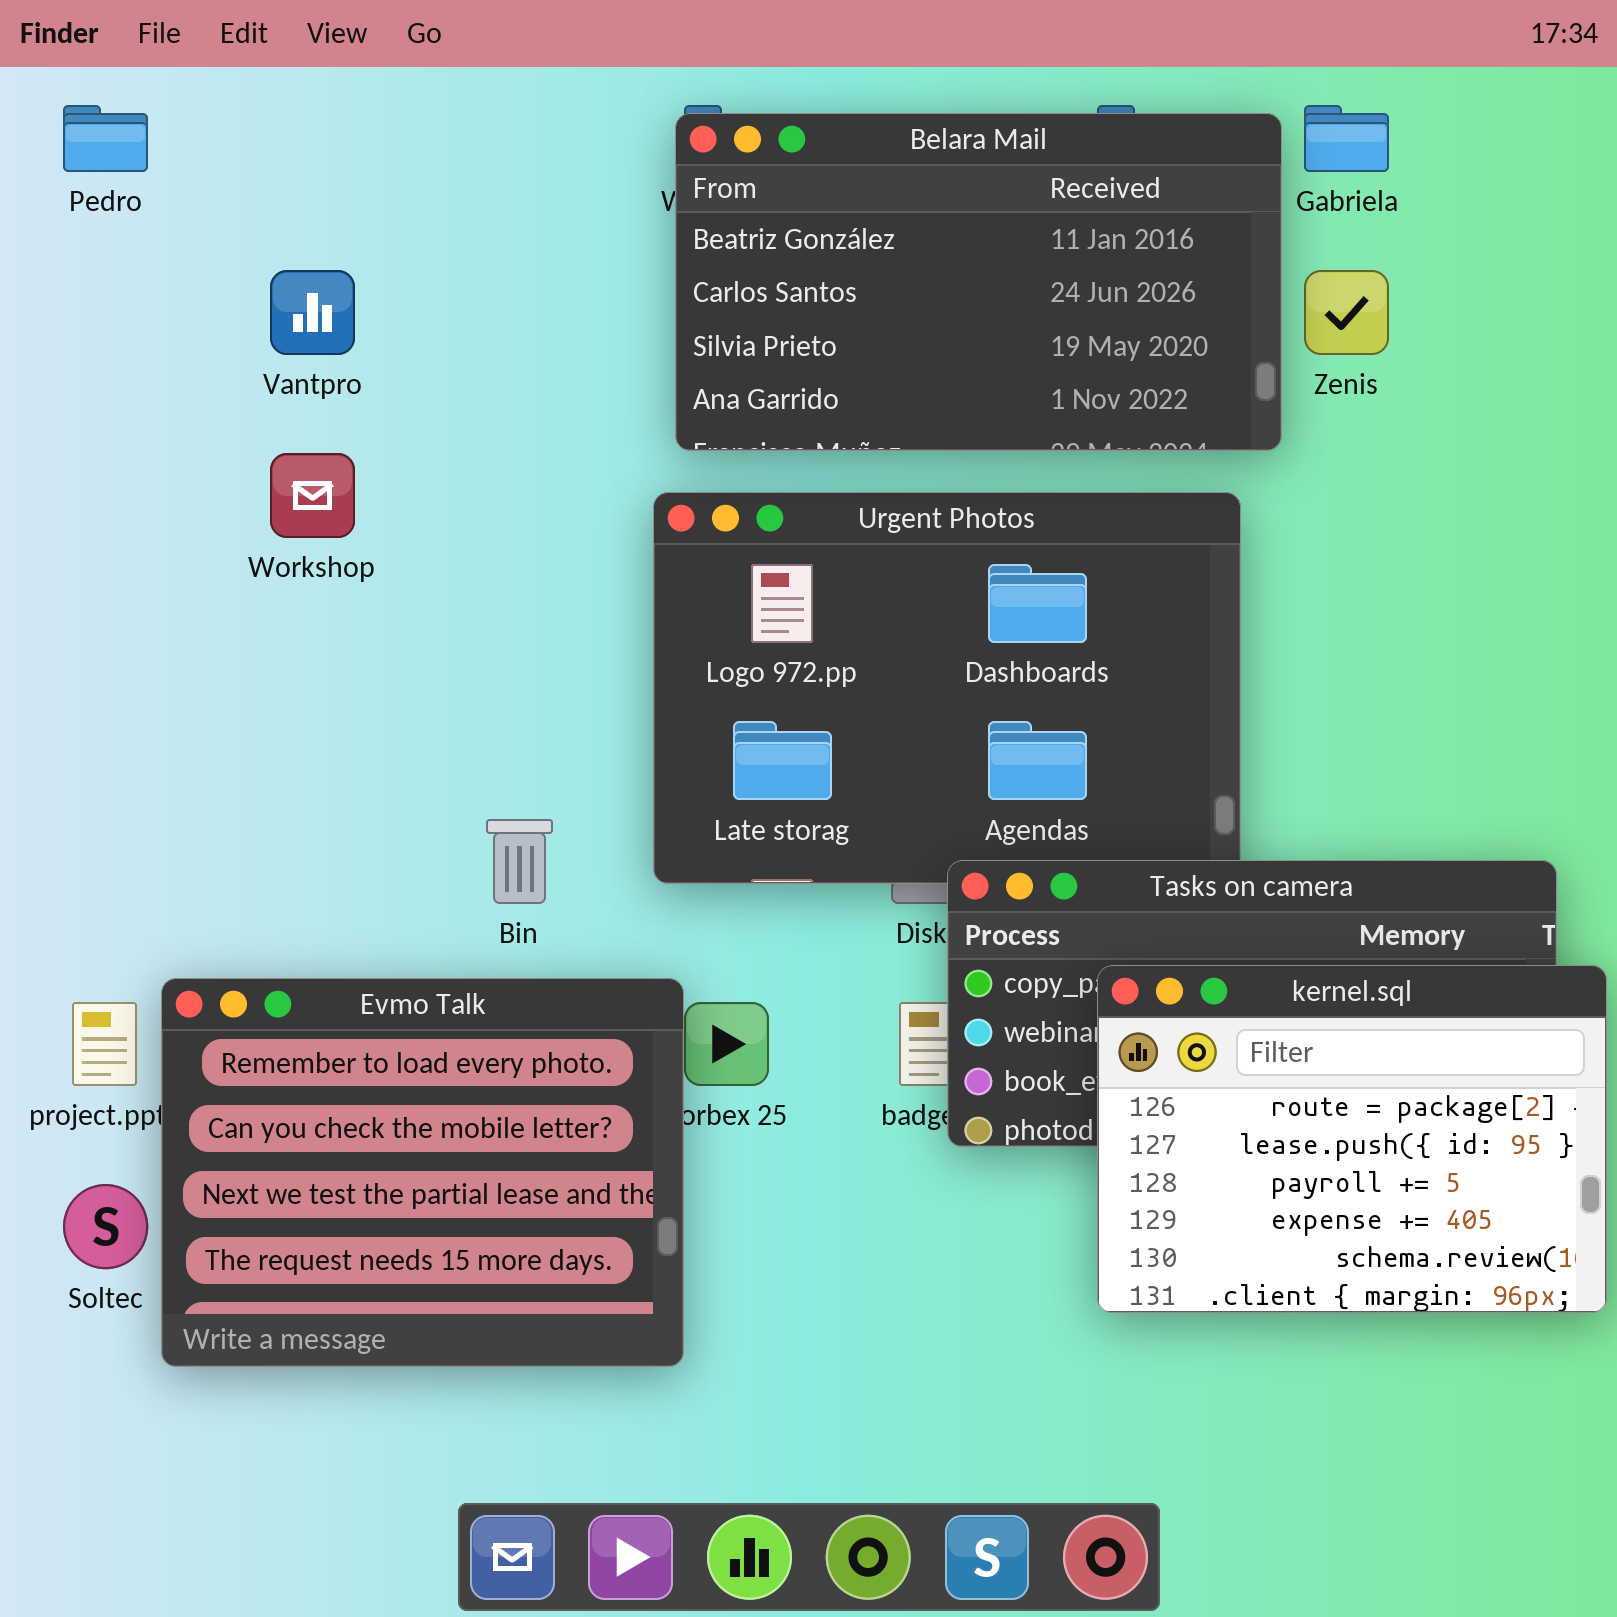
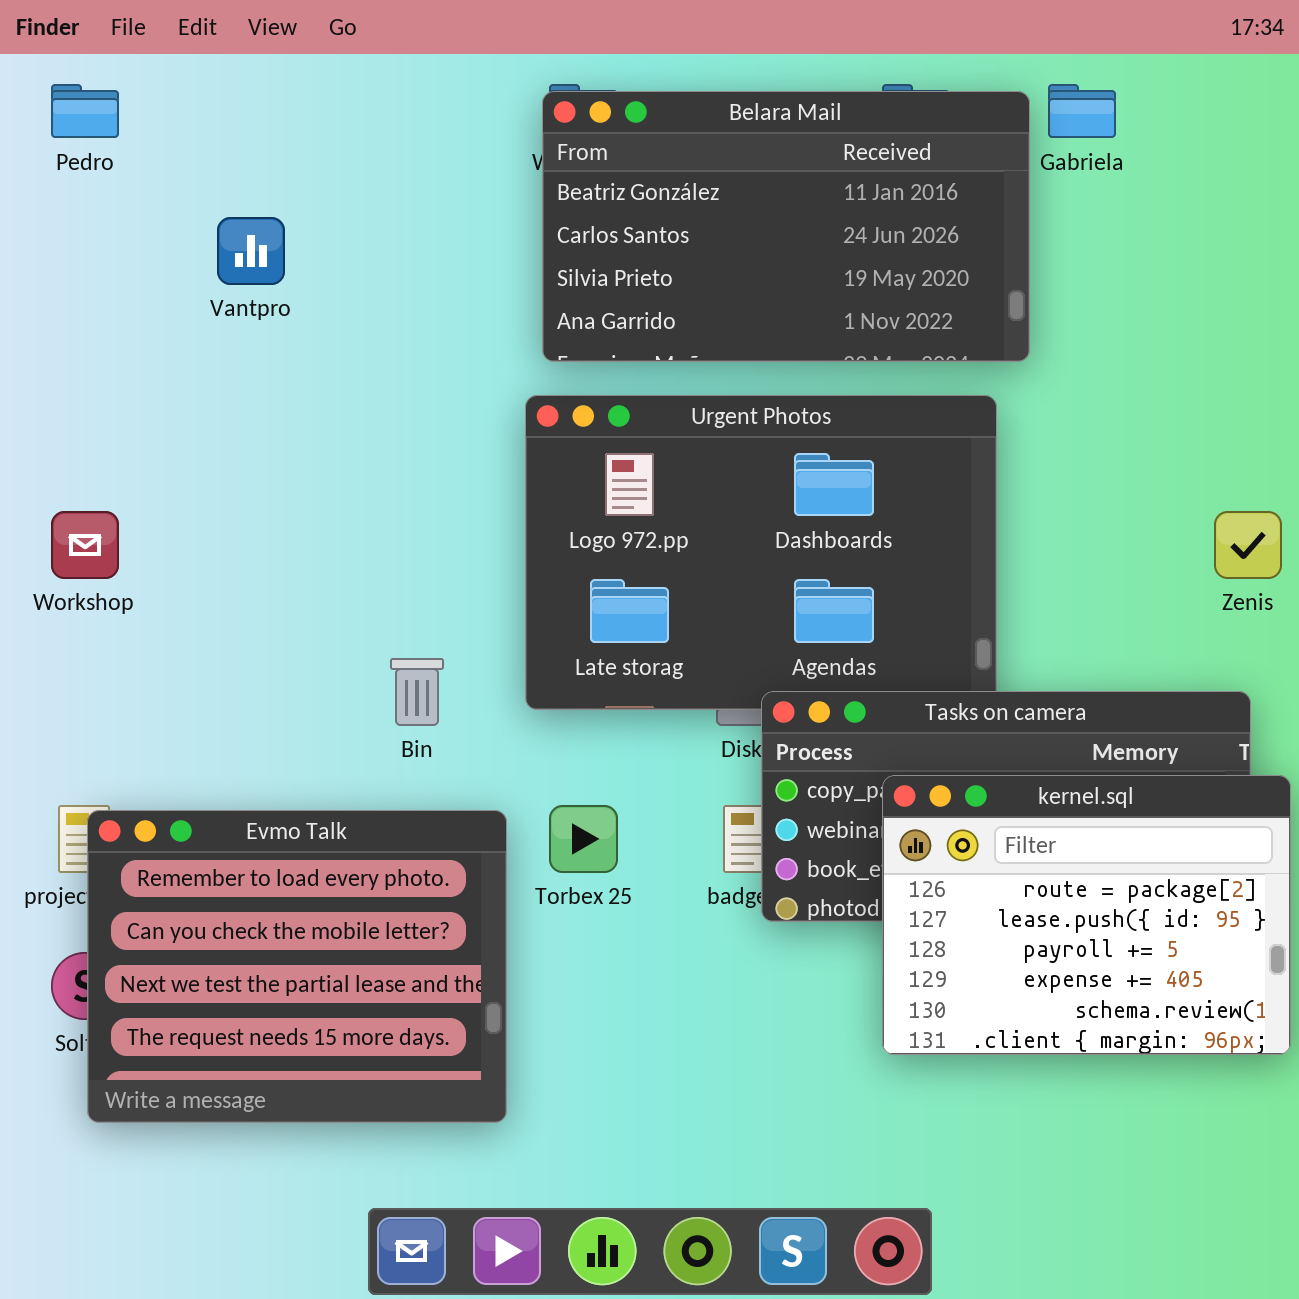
Zenis: [1304,270,1389,355] -> [1214,511,1282,579], moved
Workshop: [270,453,355,538] -> [51,511,119,579], moved
Evmo Talk: [161,978,684,1367] -> [87,810,507,1123], moved

